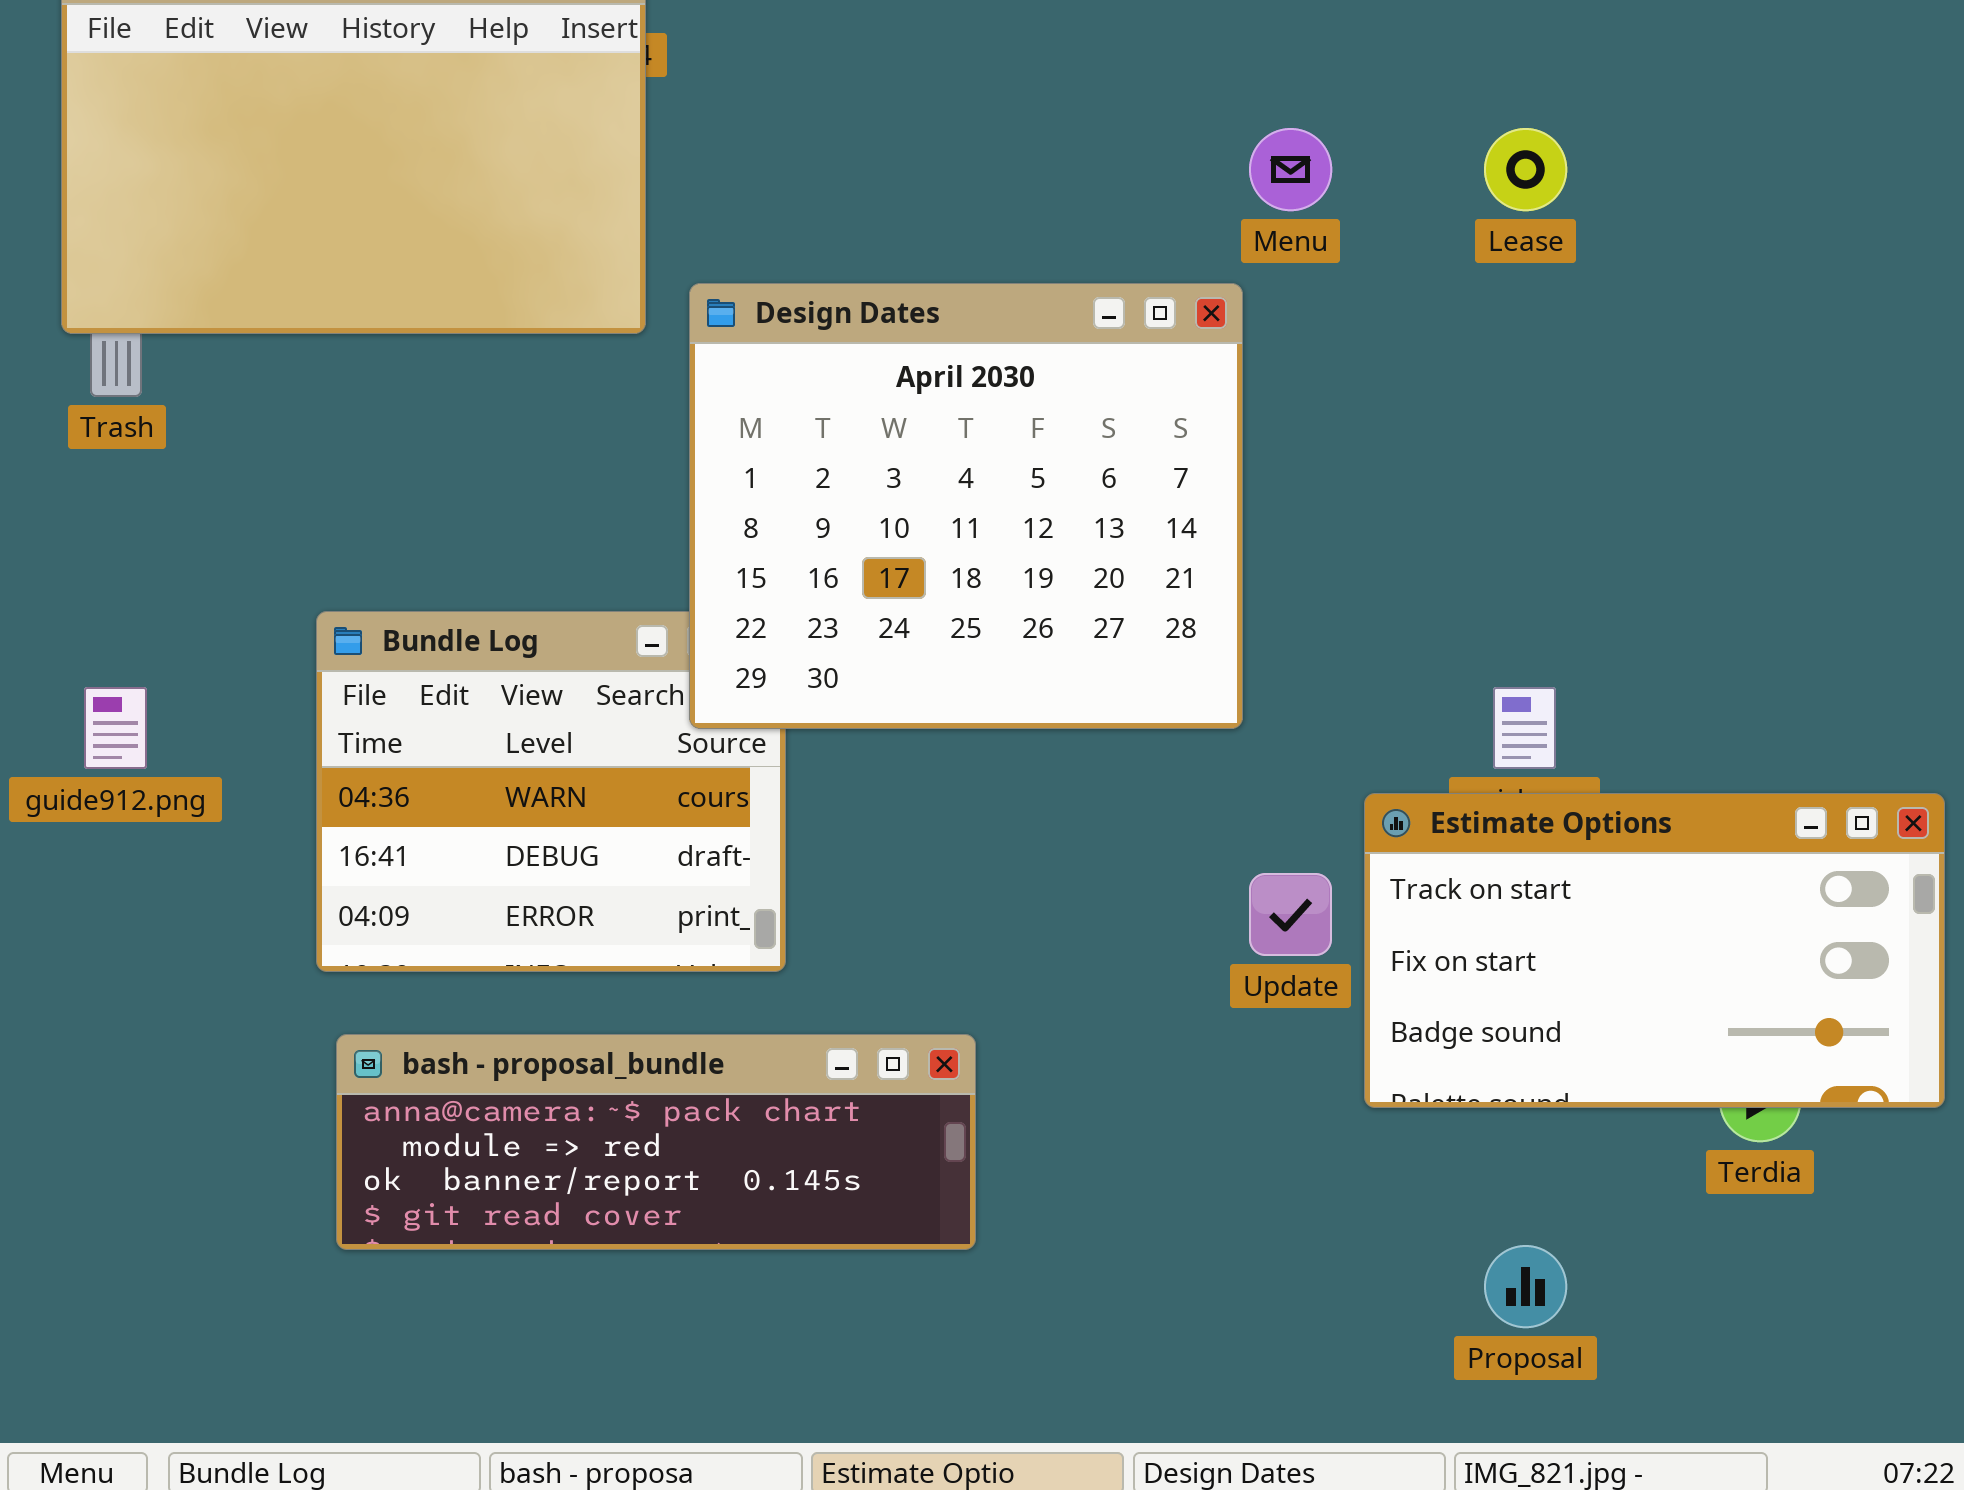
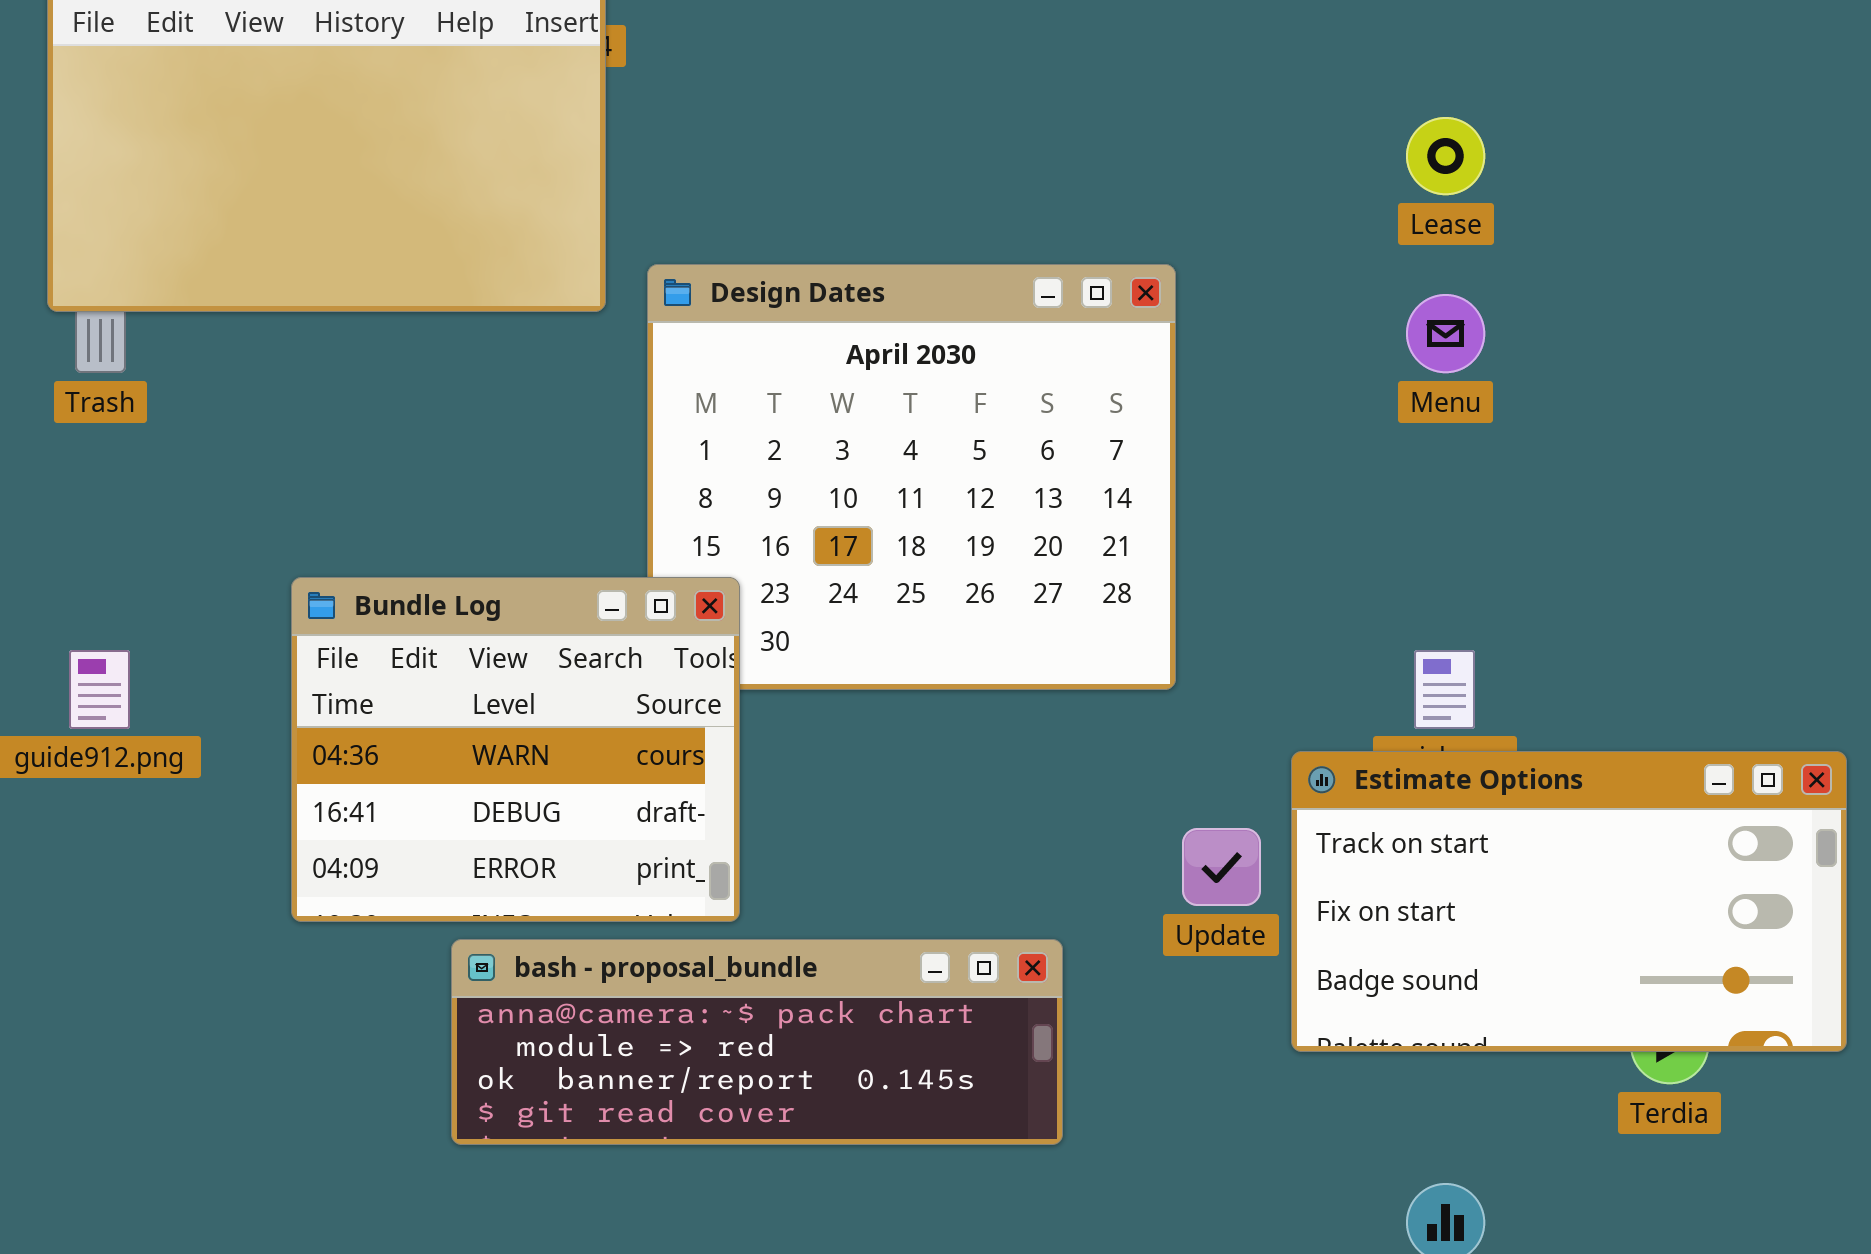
Menu: [1249,128,1332,211] -> [1406,294,1485,373], moved
Bundle Log: [316,611,786,972] -> [291,577,740,922], raised
bash - proposal_bundle: [336,1034,976,1250] -> [451,939,1063,1145], moved

